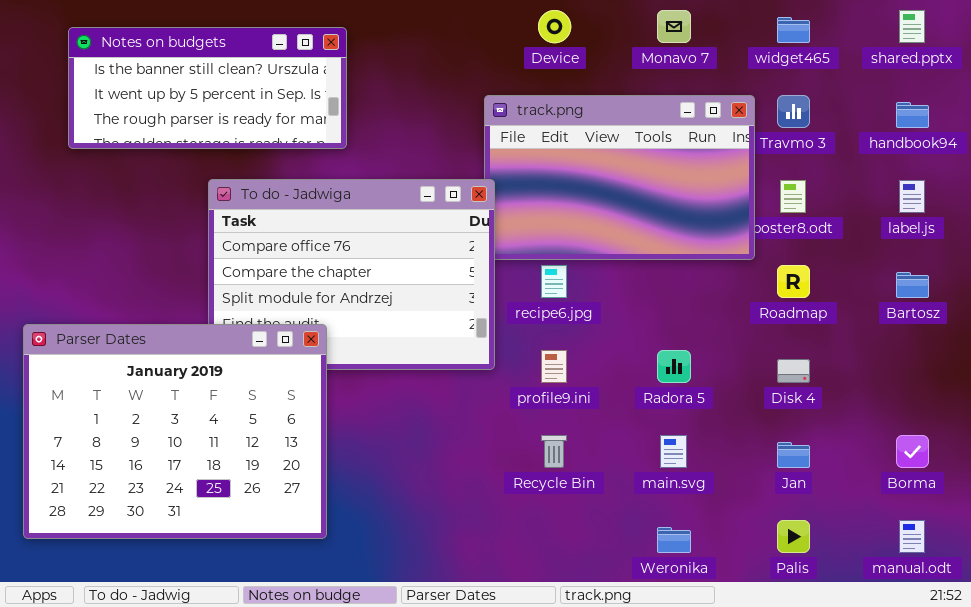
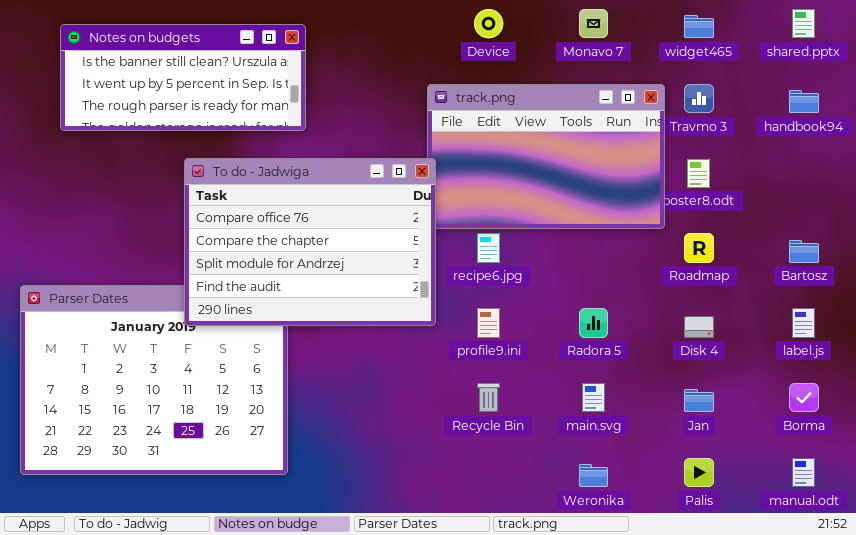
To do - Jadwiga: [208,179,495,370] -> [184,158,436,326], raised
label.js: [899,180,925,213] -> [792,308,815,338], moved

